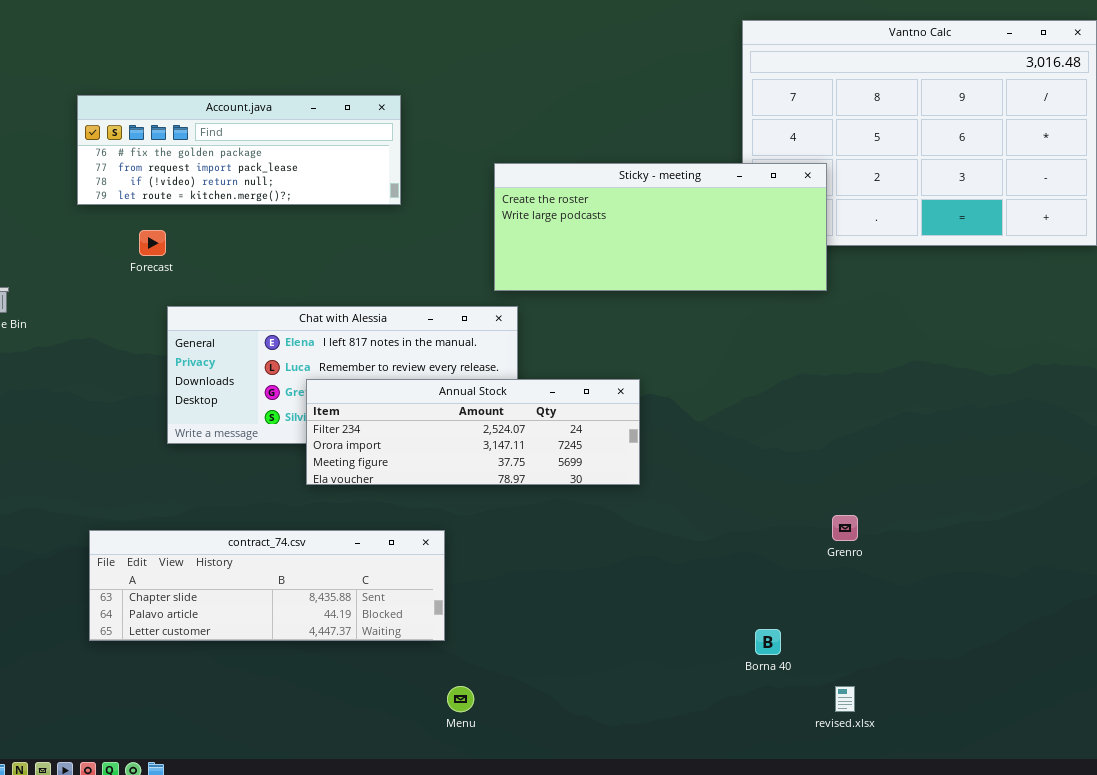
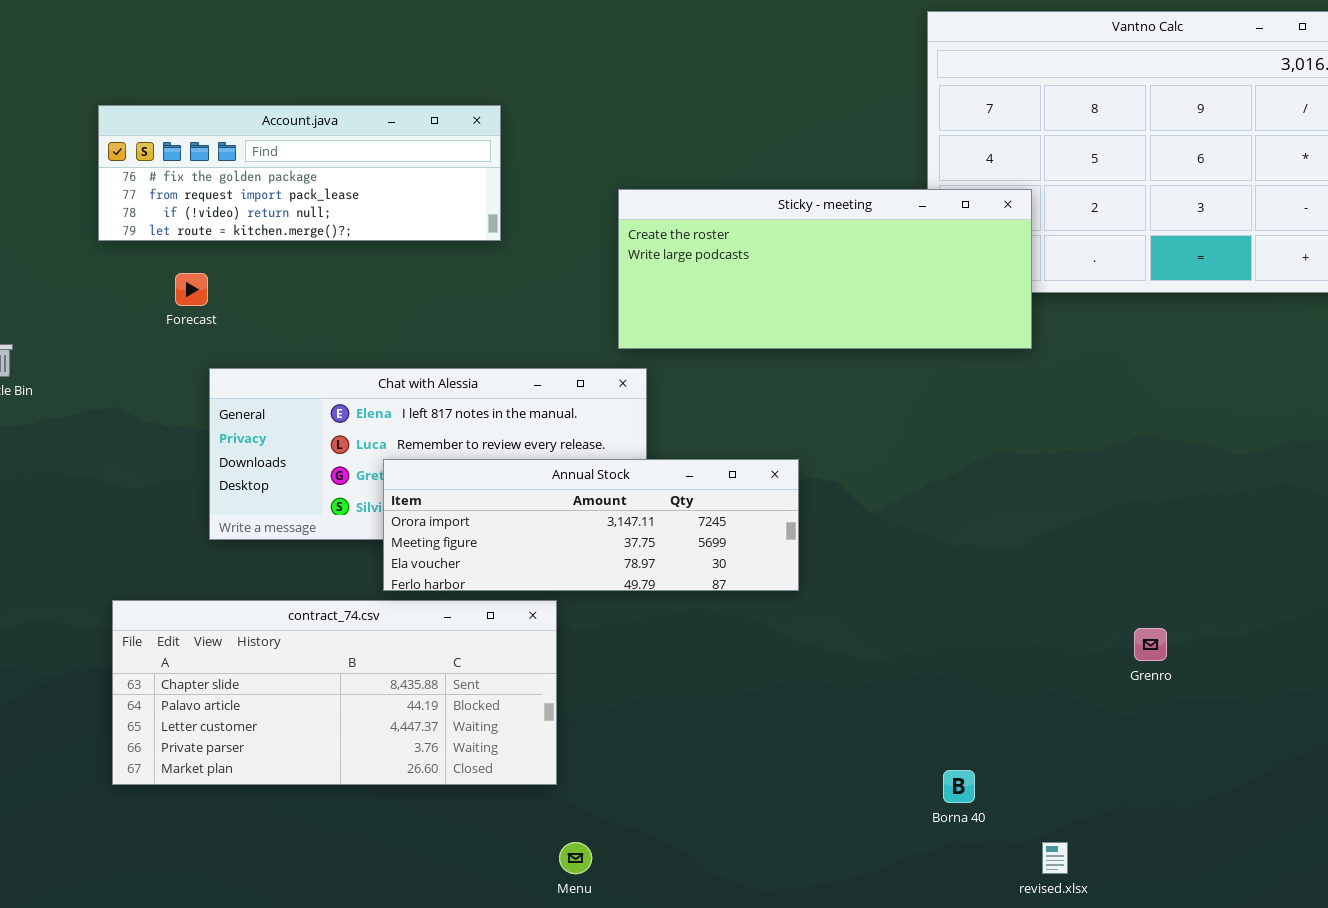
Annual Stock: [306,379,640,485] -> [383,459,799,591], scrolled down 1 row
Grenro: [832,515,858,541] -> [1134,628,1167,661], moved
contract_74.csv: [89,530,445,641] -> [112,600,557,785], resized

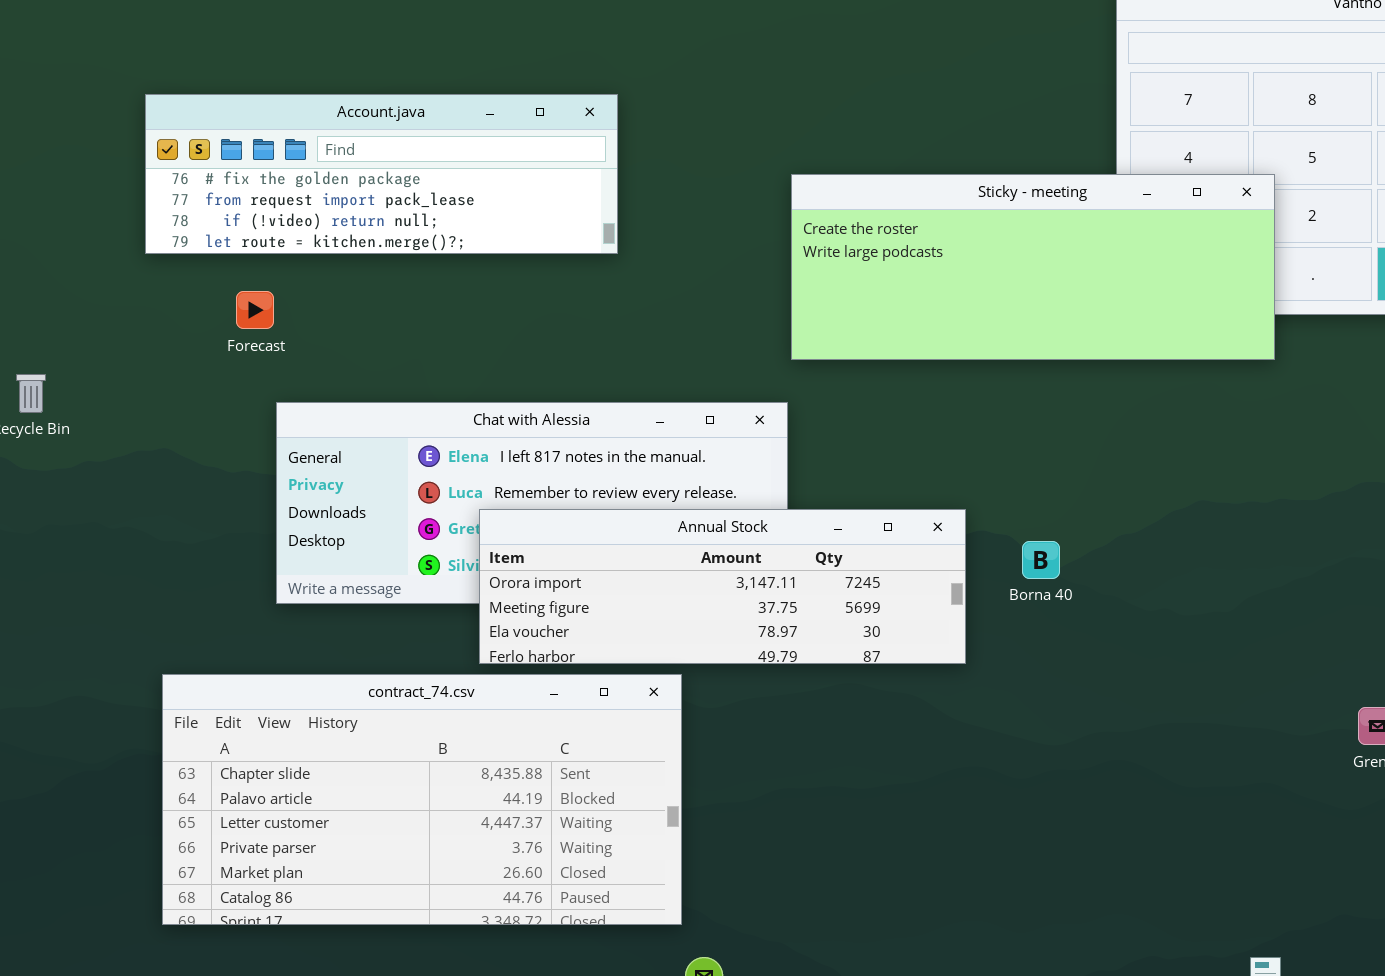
Sticky - meeting: [618,189,1032,349] -> [791,174,1275,360], moved
contract_74.csv: [112,600,557,785] -> [162,674,682,925], resized
Borna 40: [943,770,975,803] -> [1022,541,1060,579], moved

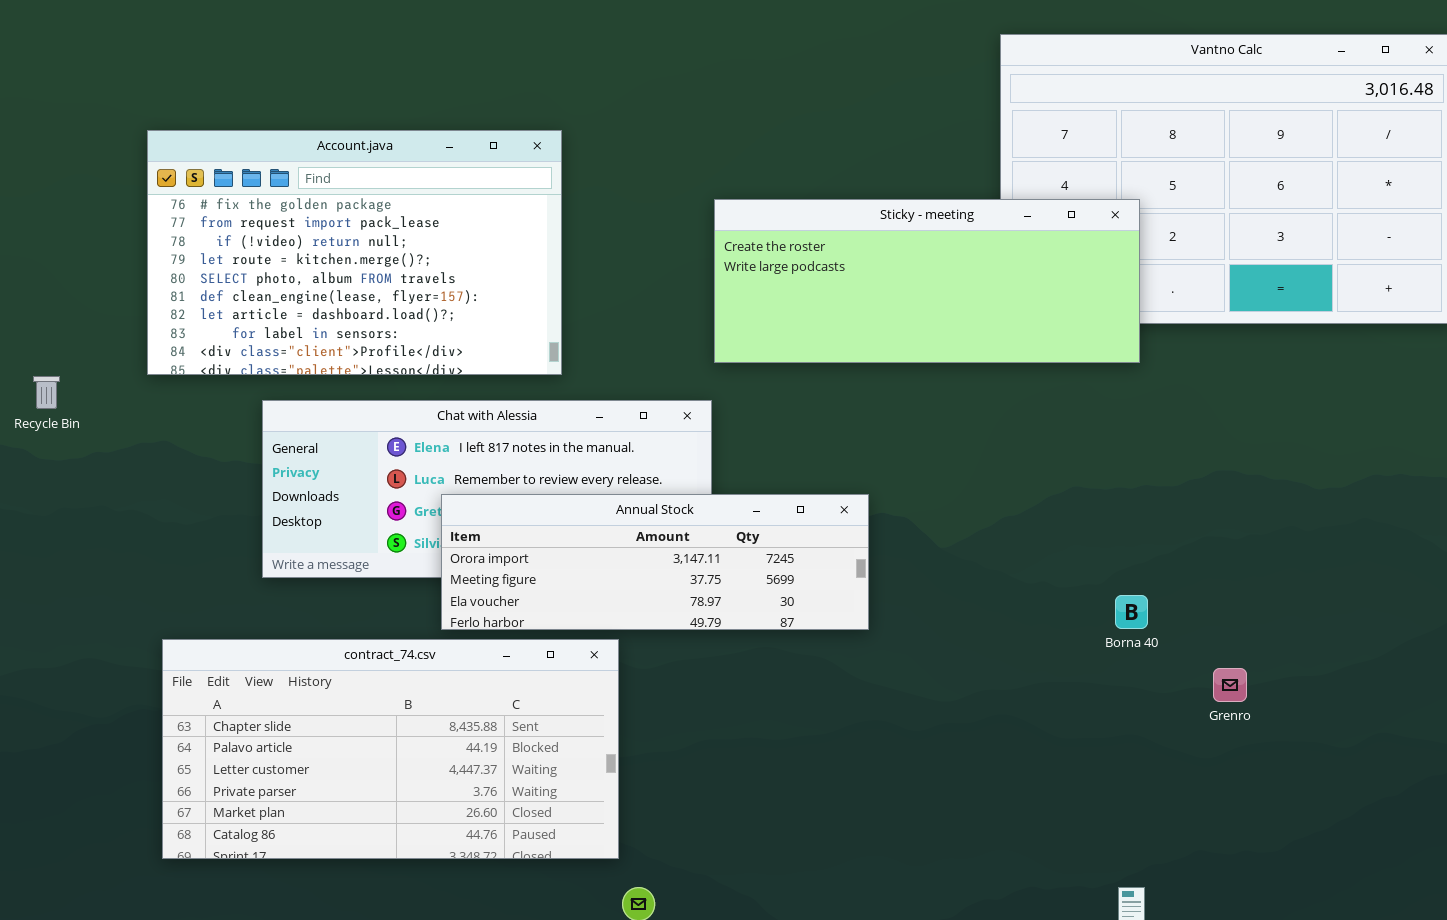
Account.java: [145,94,618,254] -> [147,130,562,375], resized
Borna 40: [1022,541,1060,579] -> [1115,595,1148,629], moved

